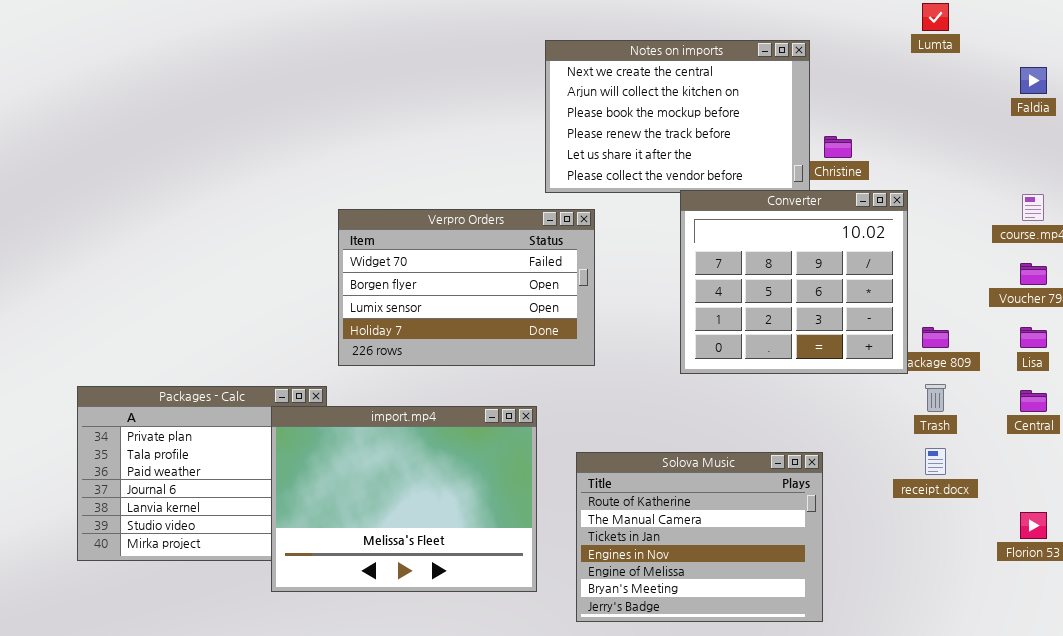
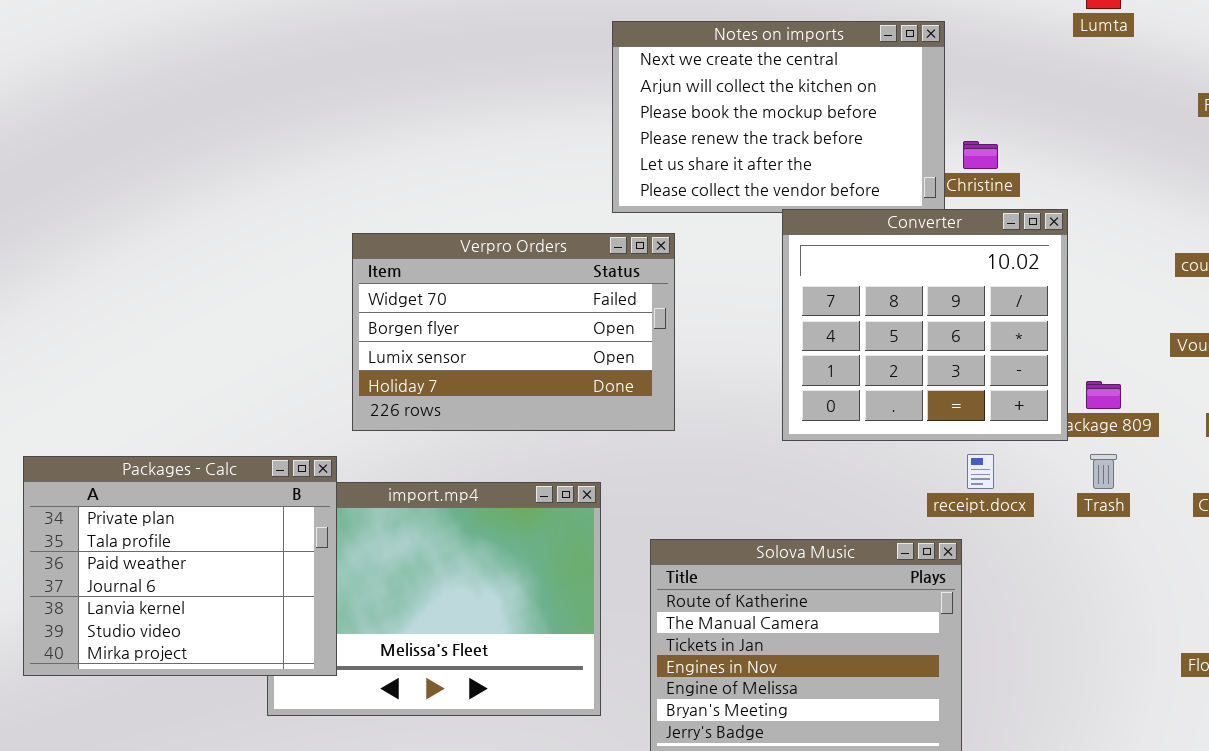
Packages - Calc: [77,386,327,561] -> [23,456,337,676], raised
receipt.docx: [925,448,946,475] -> [967,454,994,489], moved

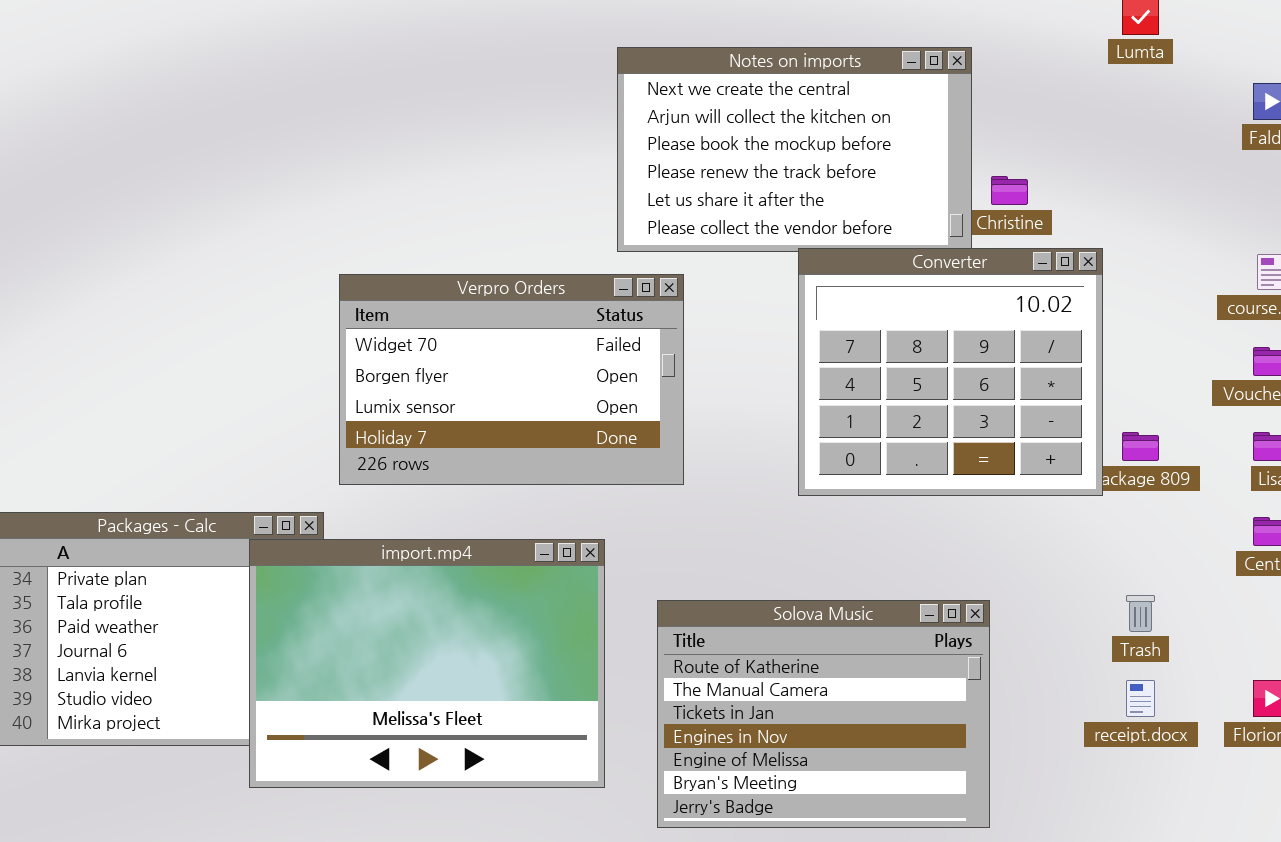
receipt.docx: [967,454,994,489] -> [1126,680,1155,717], moved
Trash: [1090,454,1117,489] -> [1126,595,1155,632], moved
import.mp4: [267,482,601,716] -> [249,539,605,788], raised

